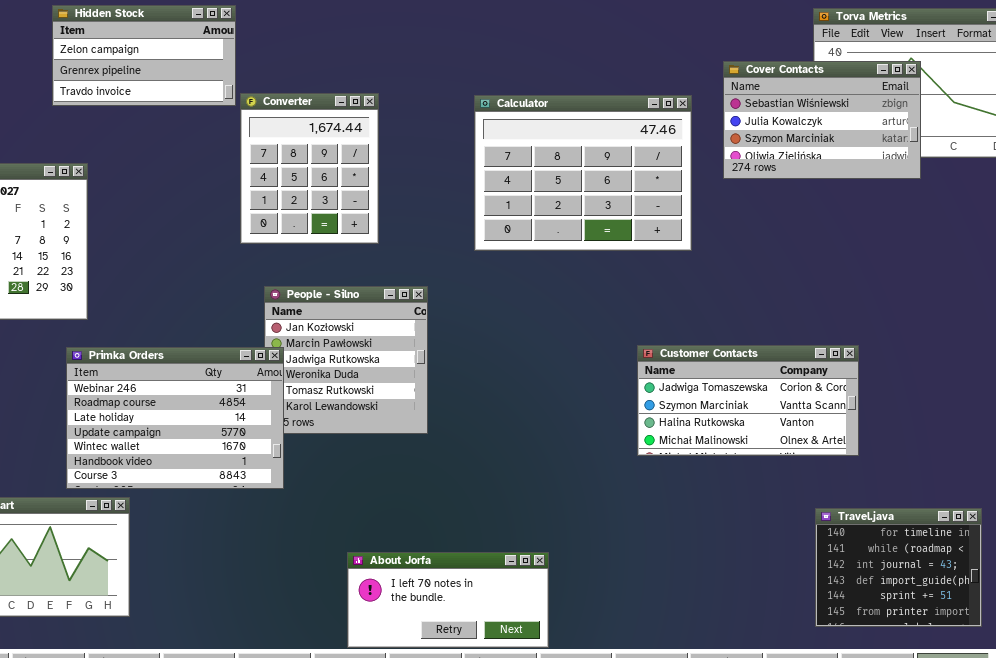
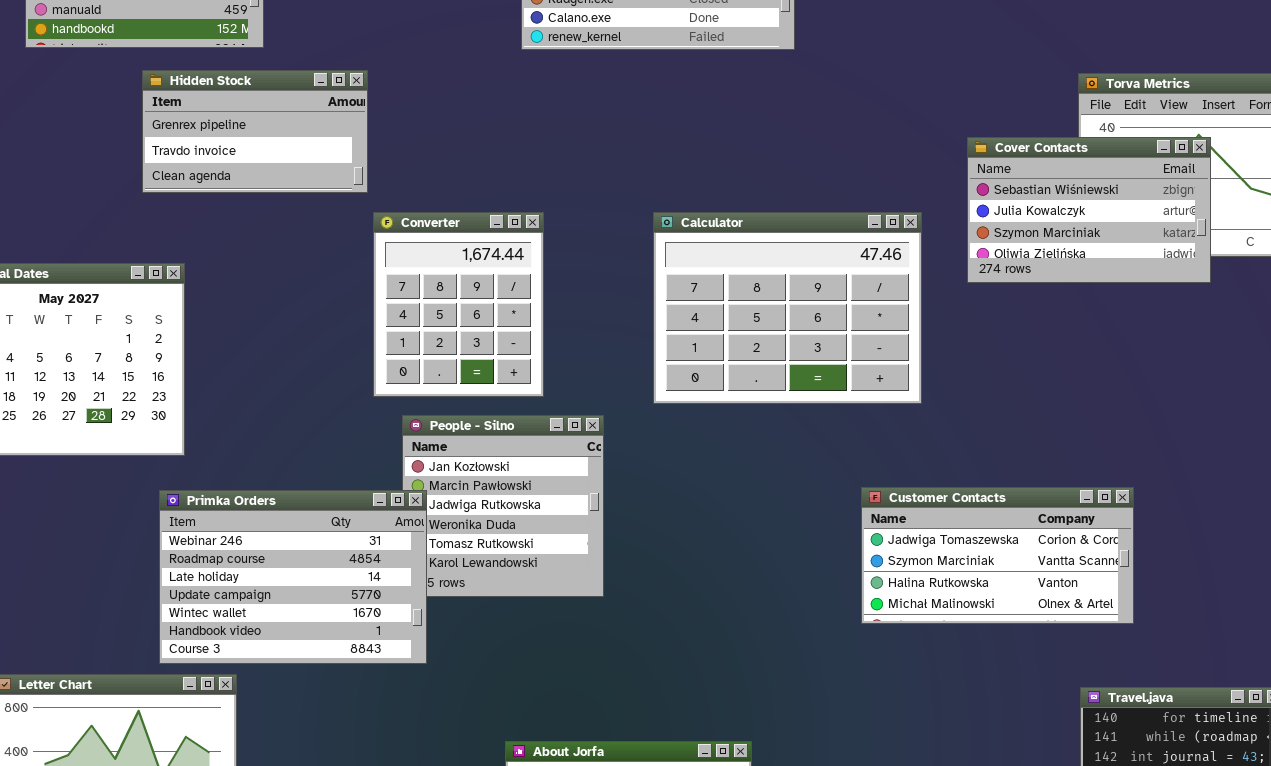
Hidden Stock: [52,5,236,106] -> [142,70,368,193], scrolled down 1 row
Converter: [240,93,379,244] -> [373,212,544,397], moved
Calculator: [474,95,692,251] -> [653,212,922,404], moved

